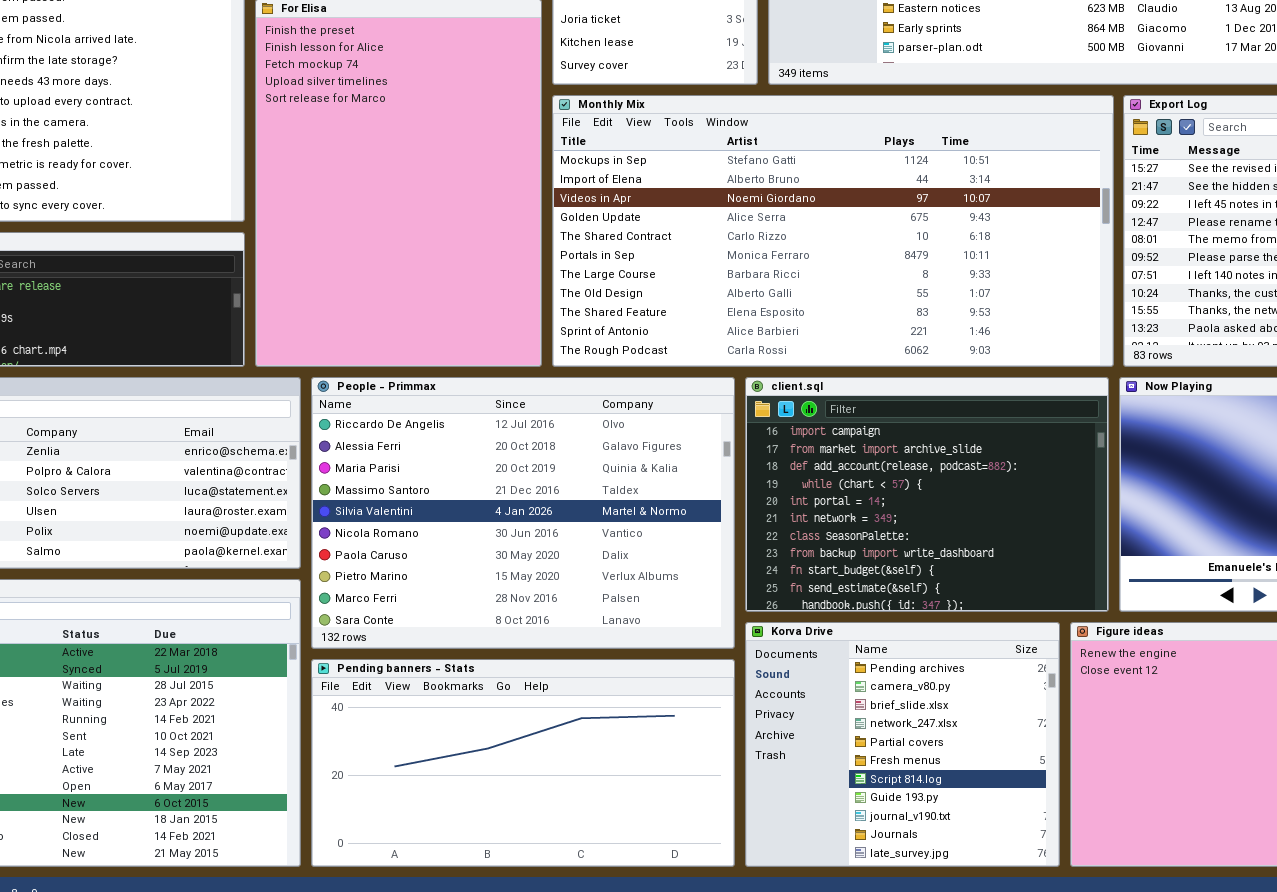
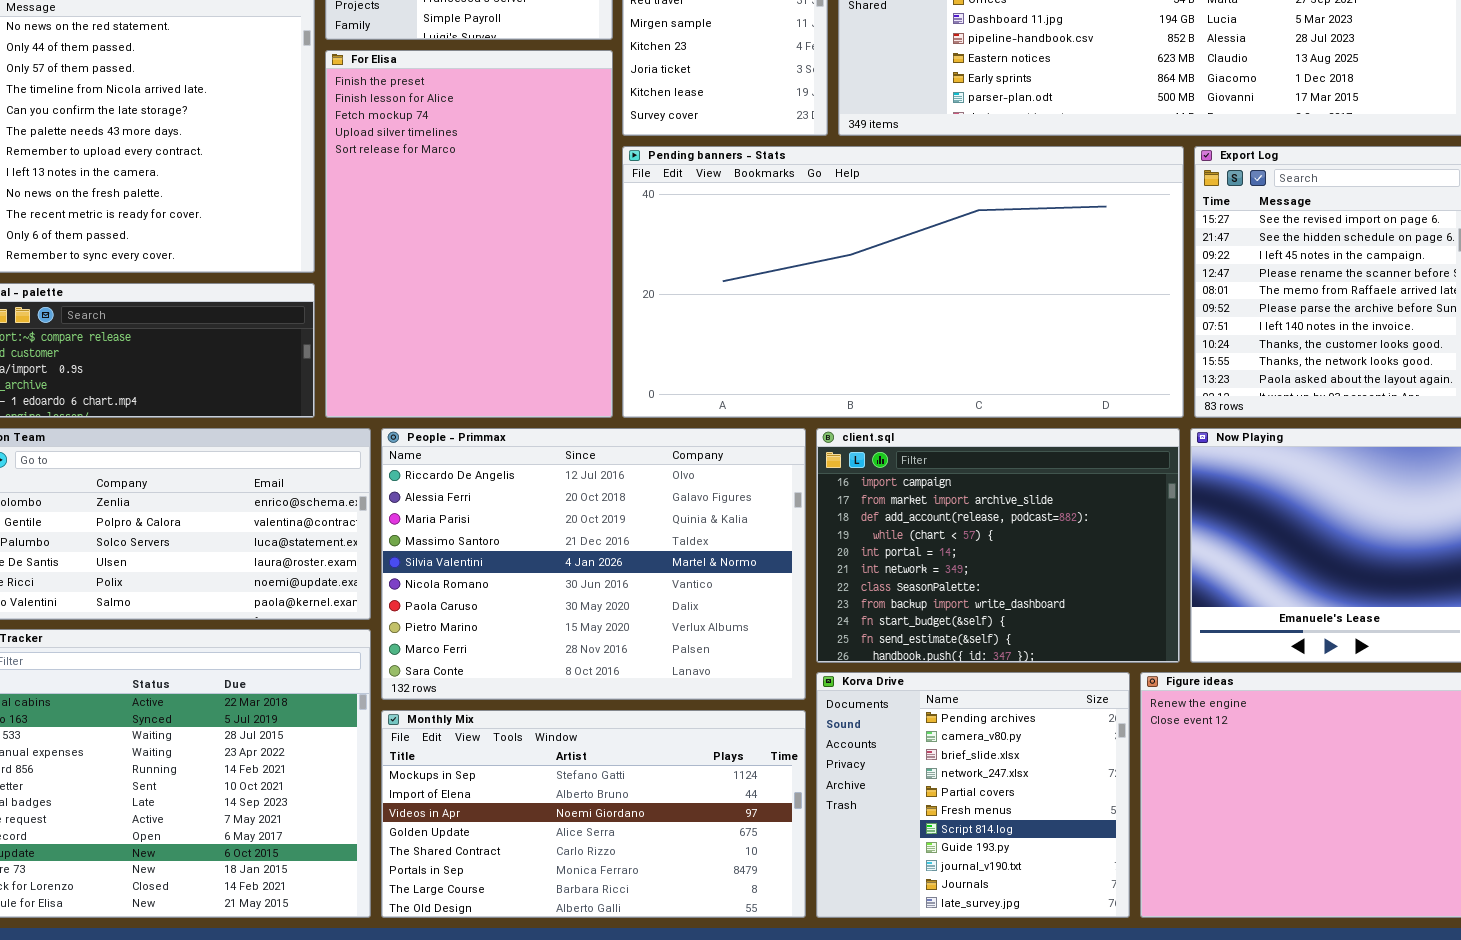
Monthly Mix: [552,95,1114,367] -> [381,710,806,918], moved, resized
Pending banners - Stats: [311,659,735,867] -> [622,146,1184,418], moved, resized

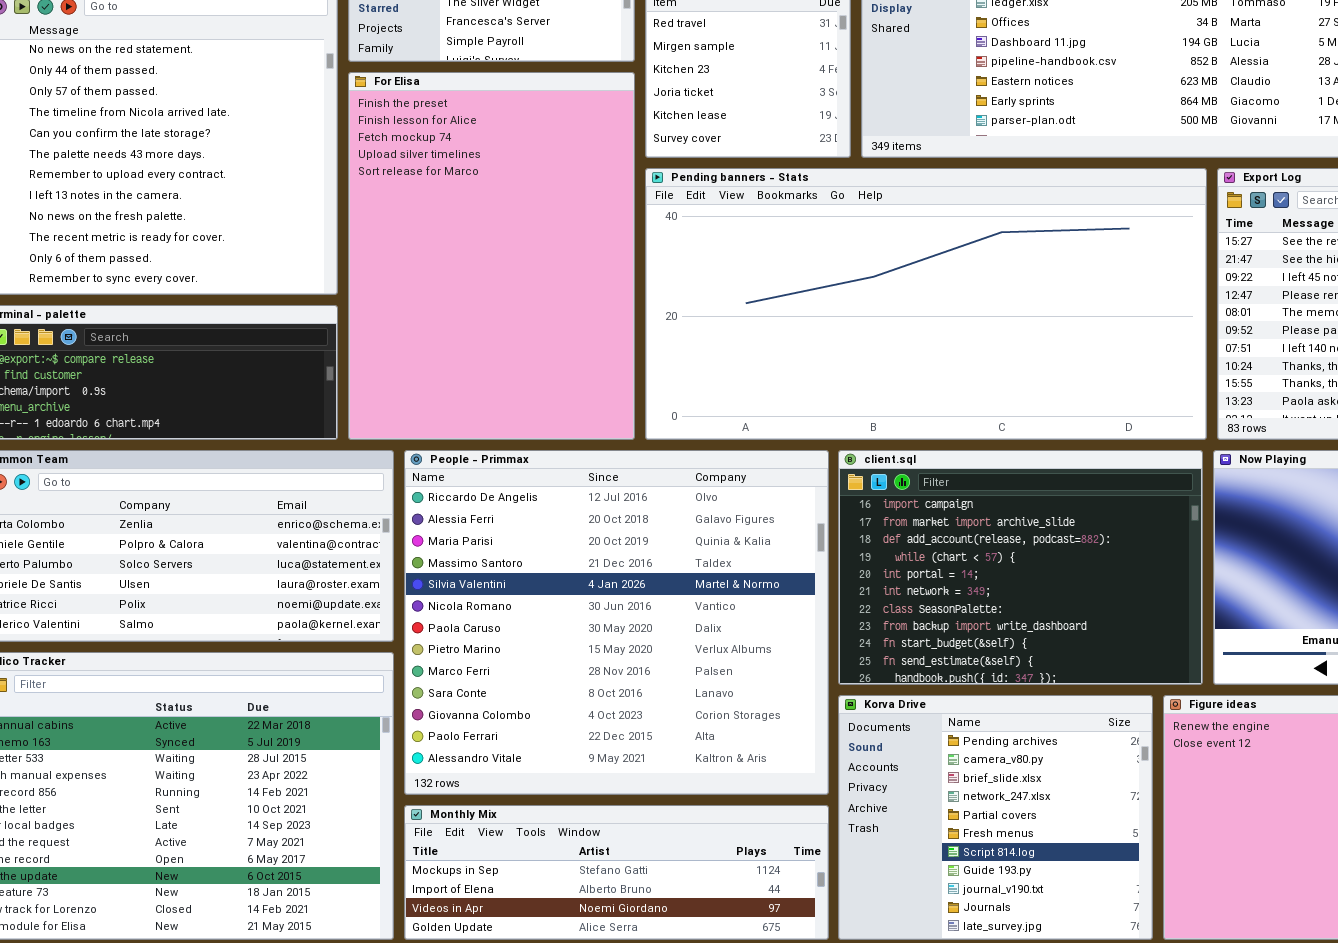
People - Primmax: [381,428,806,700] -> [404,450,829,795], resized
Monthly Mix: [381,710,806,918] -> [404,805,829,940], resized

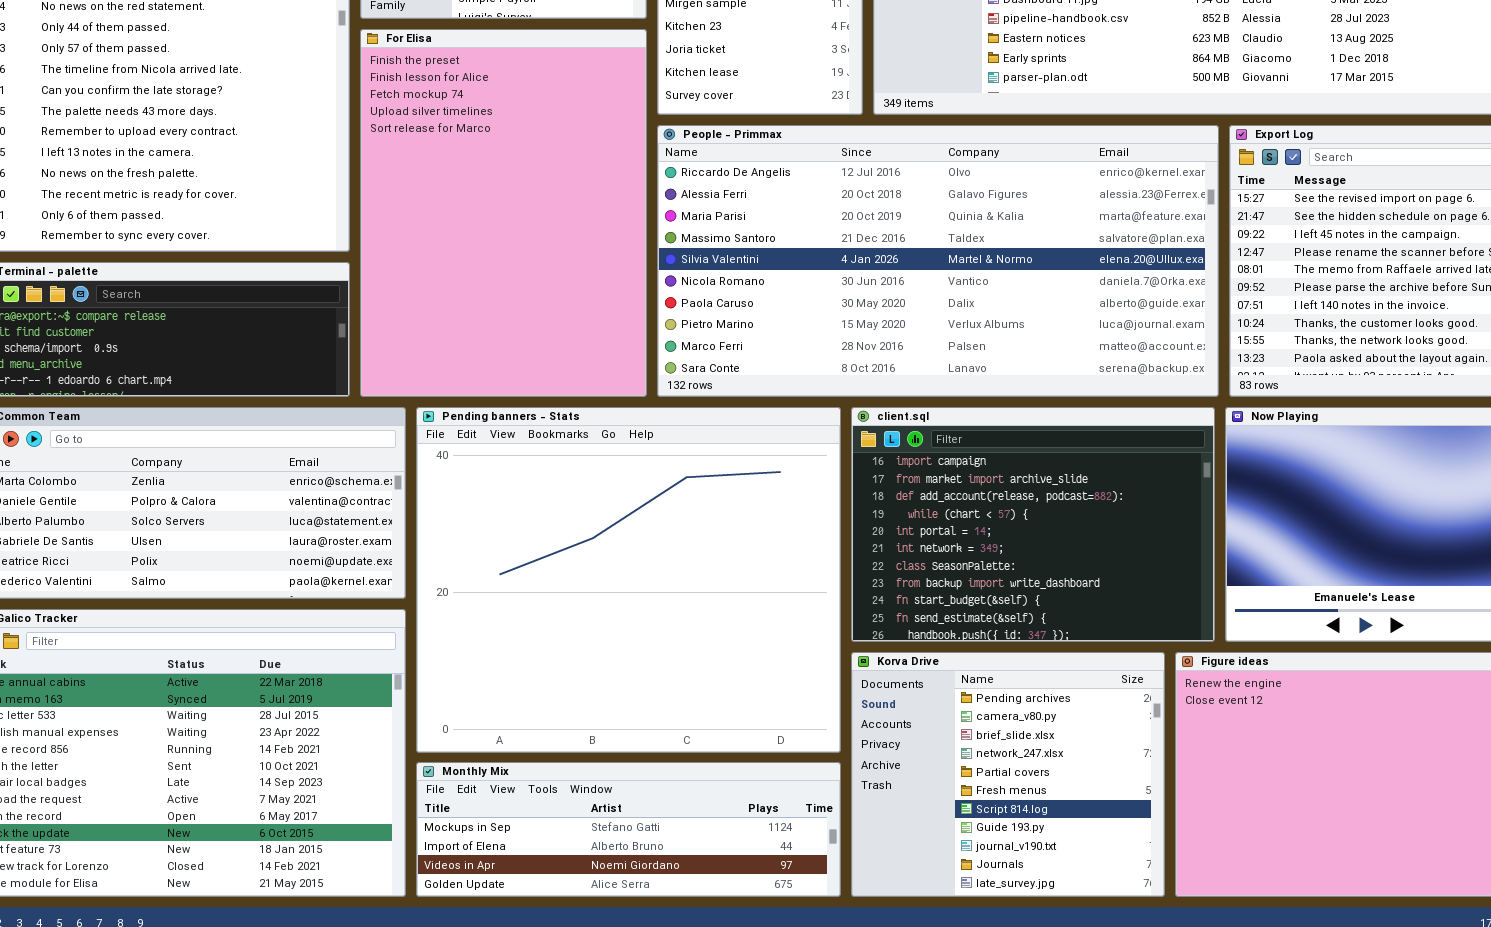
Pending banners - Stats: [645,168,1207,440] -> [416,407,841,753], moved, resized
People - Primmax: [404,450,829,795] -> [657,125,1219,397], moved, resized

